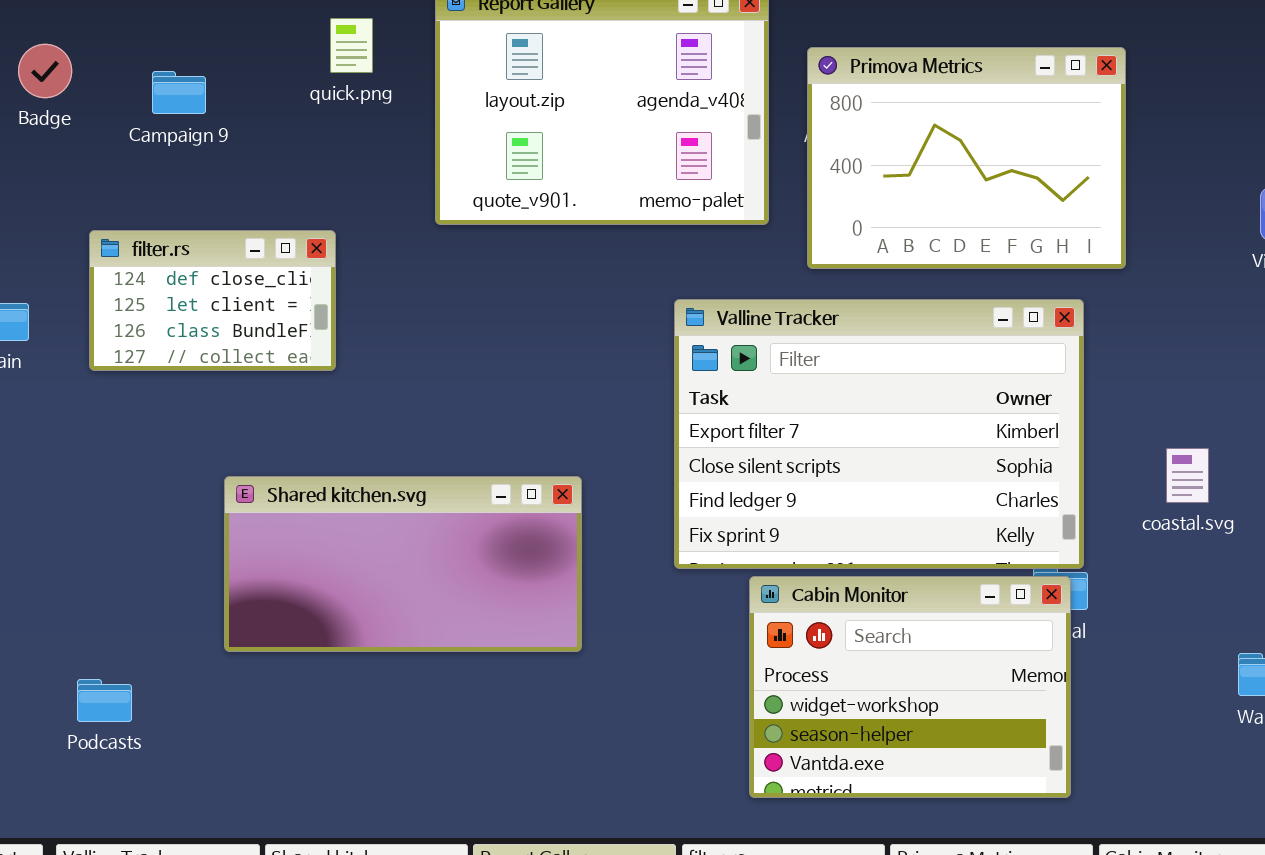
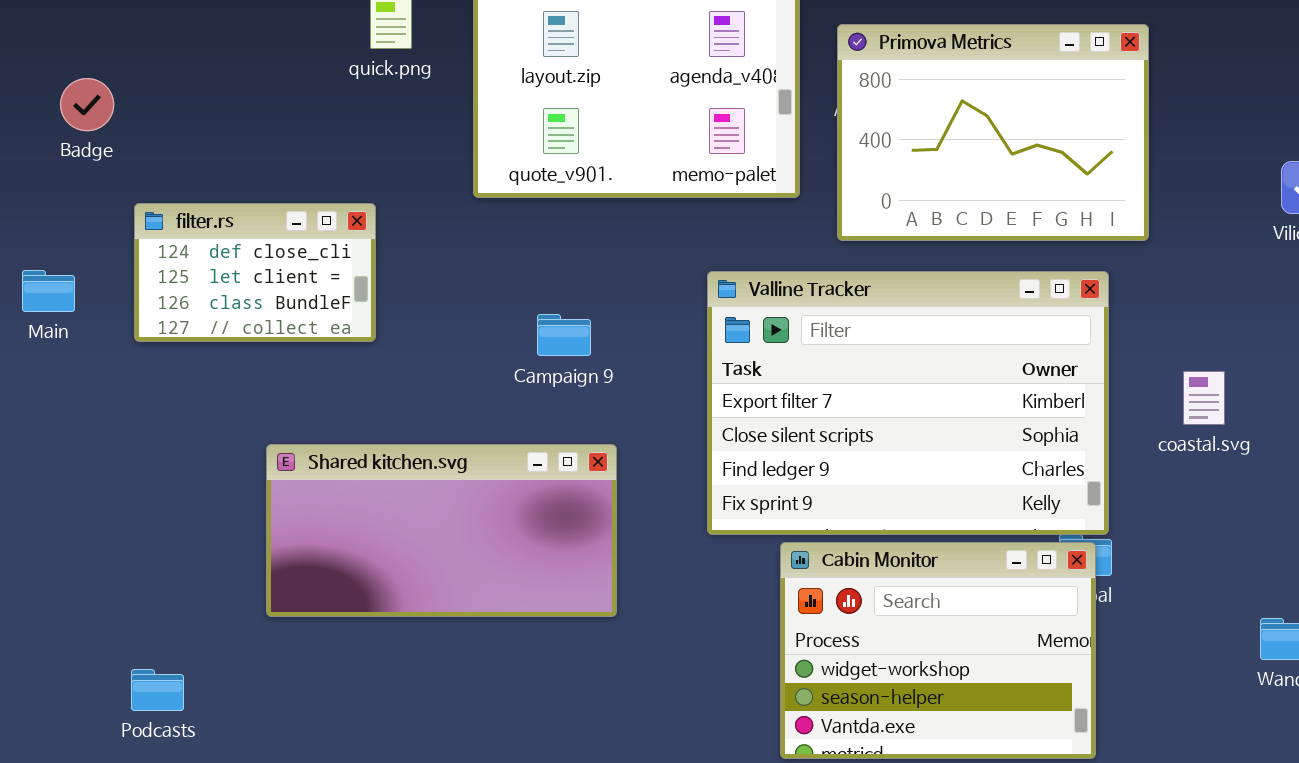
Badge: [18,44,72,98] -> [60,78,114,131], moved
Campaign 9: [152,71,206,114] -> [537,314,591,356], moved
coastal.svg: [1166,448,1209,503] -> [1183,371,1225,425], moved
Podcasts: [77,679,132,722] -> [131,669,184,711], moved

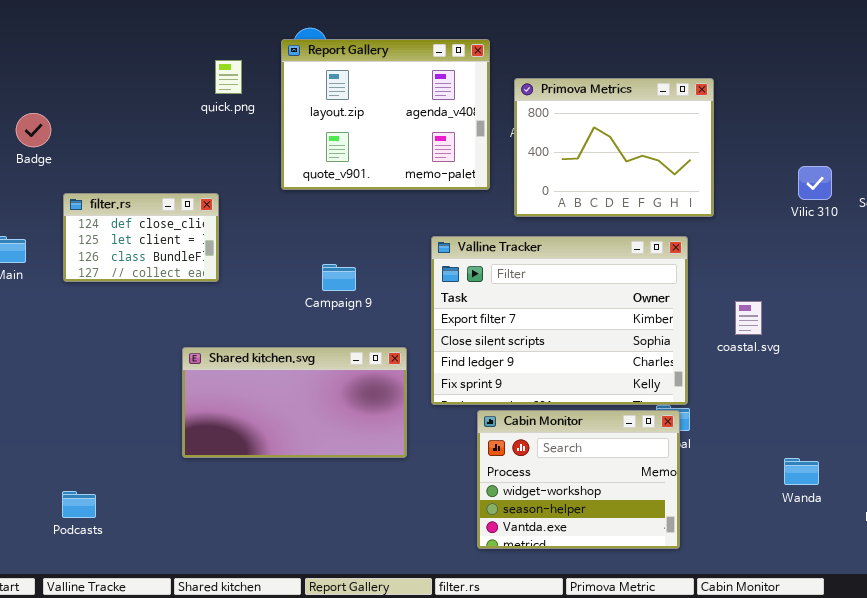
Shared kitchen.svg: [266,444,617,617] -> [182,347,407,458], moved

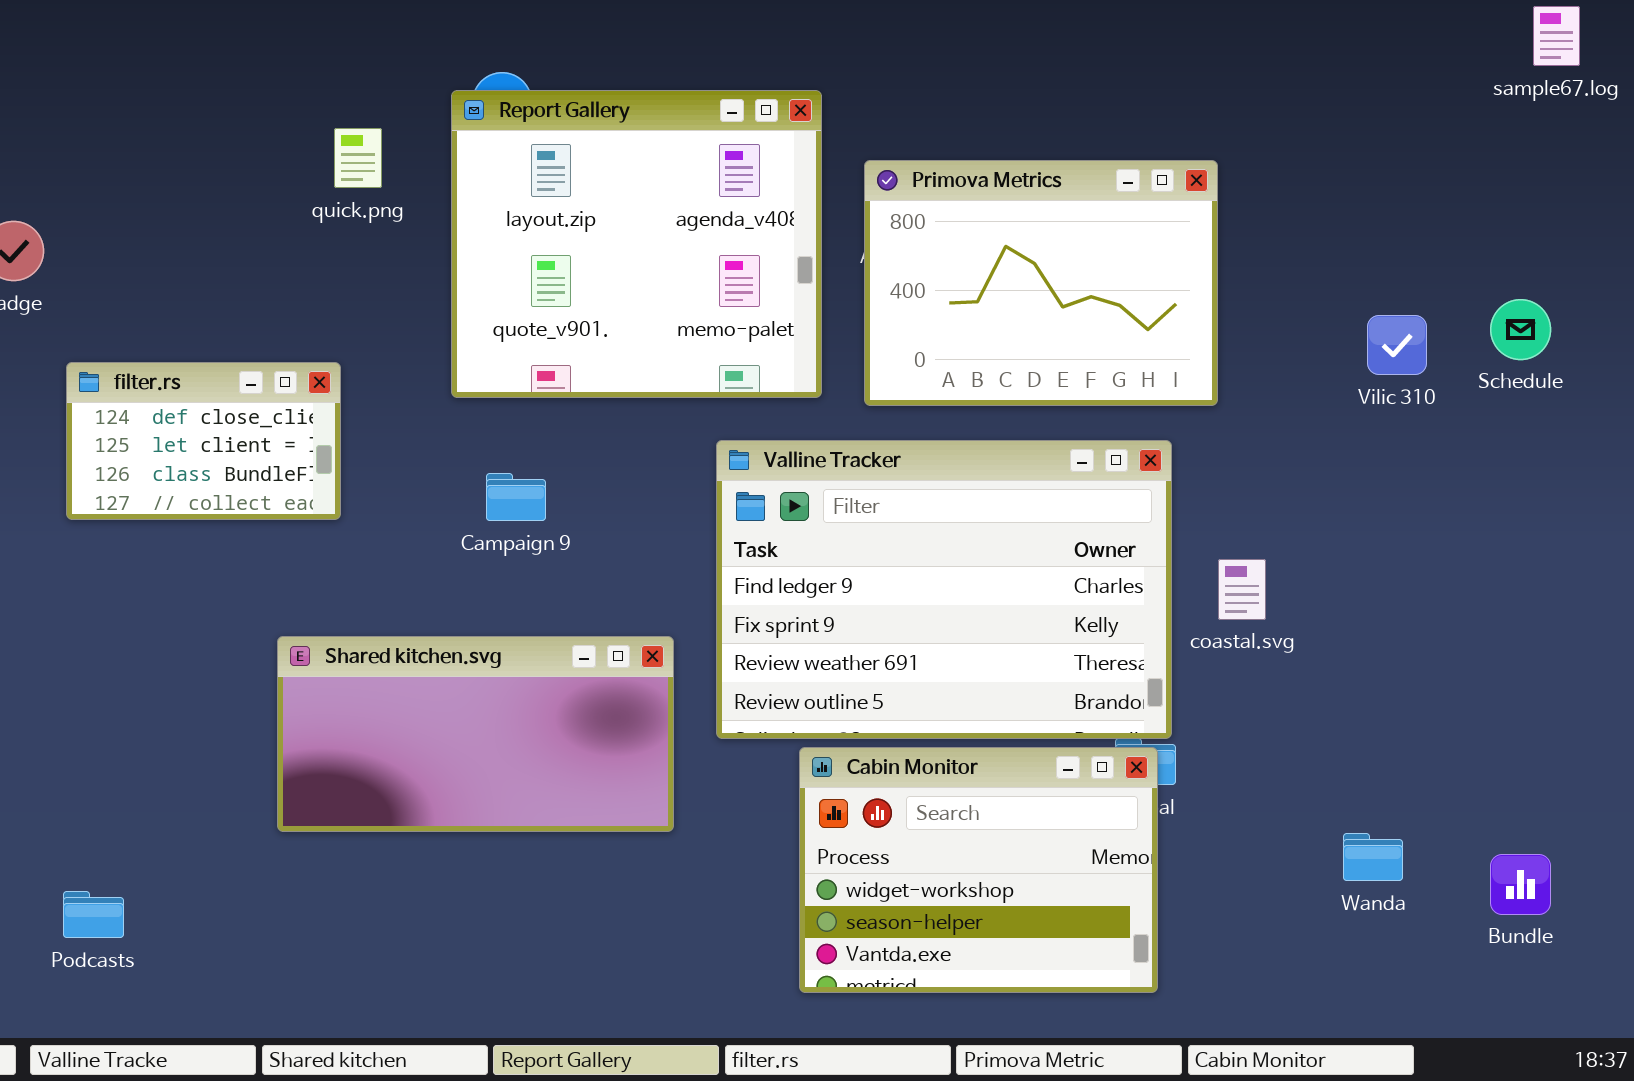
Report Gallery: [281,39,490,190] -> [451,90,822,398], resized
Valline Tracker: [431,236,688,405] -> [716,440,1172,739], scrolled down 2 rows
Campaign 9: [322,264,356,291] -> [486,473,546,521], moved
coastal.svg: [735,301,762,335] -> [1218,559,1266,620], moved

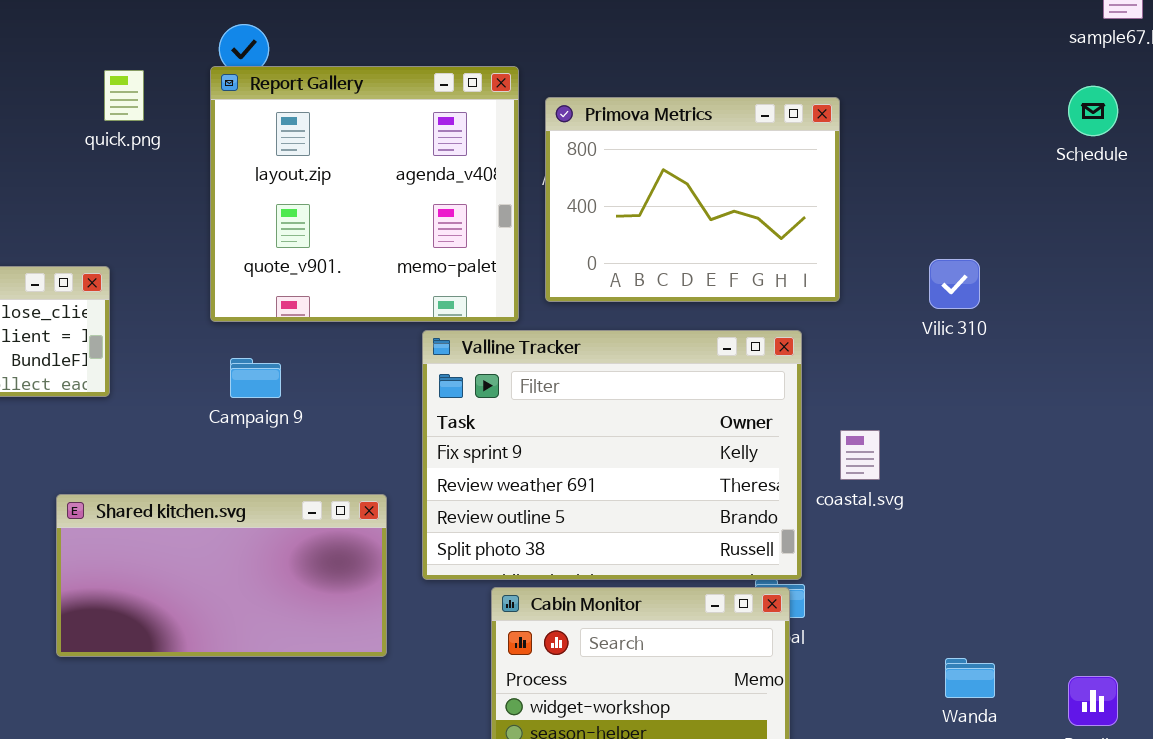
Report Gallery: [451,90,822,398] -> [210,66,519,322], moved
Schedule: [1490,299,1551,360] -> [1068,86,1118,136], moved
Vilic 310: [1367,315,1427,375] -> [929,259,980,309], moved
Valline Tracker: [716,440,1172,739] -> [422,330,802,580], scrolled down 1 row

